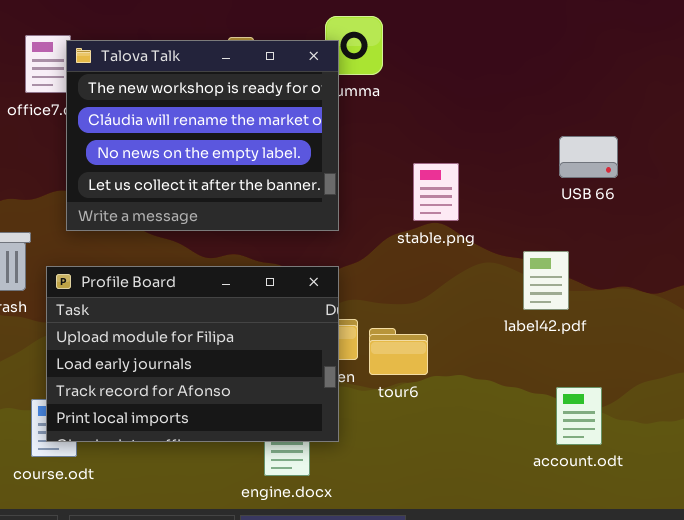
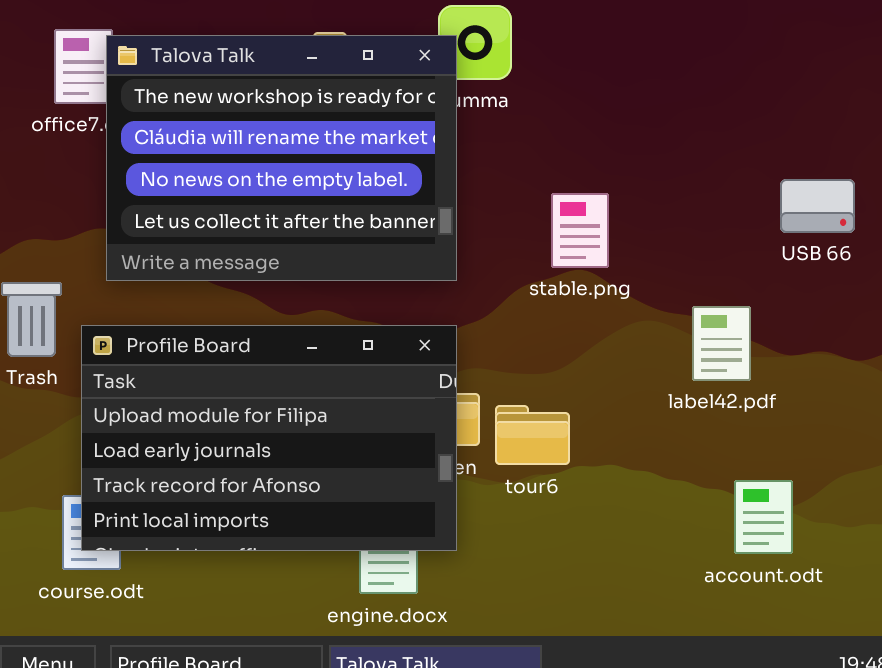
USB 66: [559,136,618,178] -> [780,179,855,233], moved

